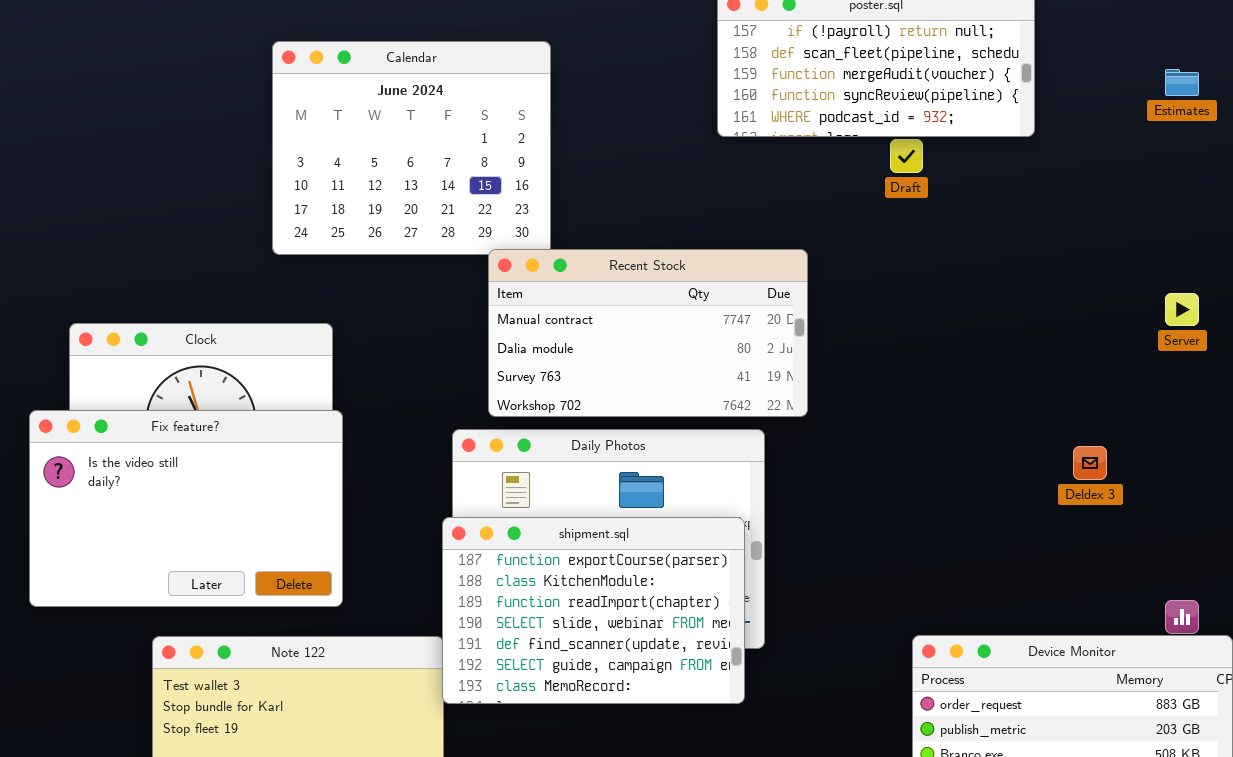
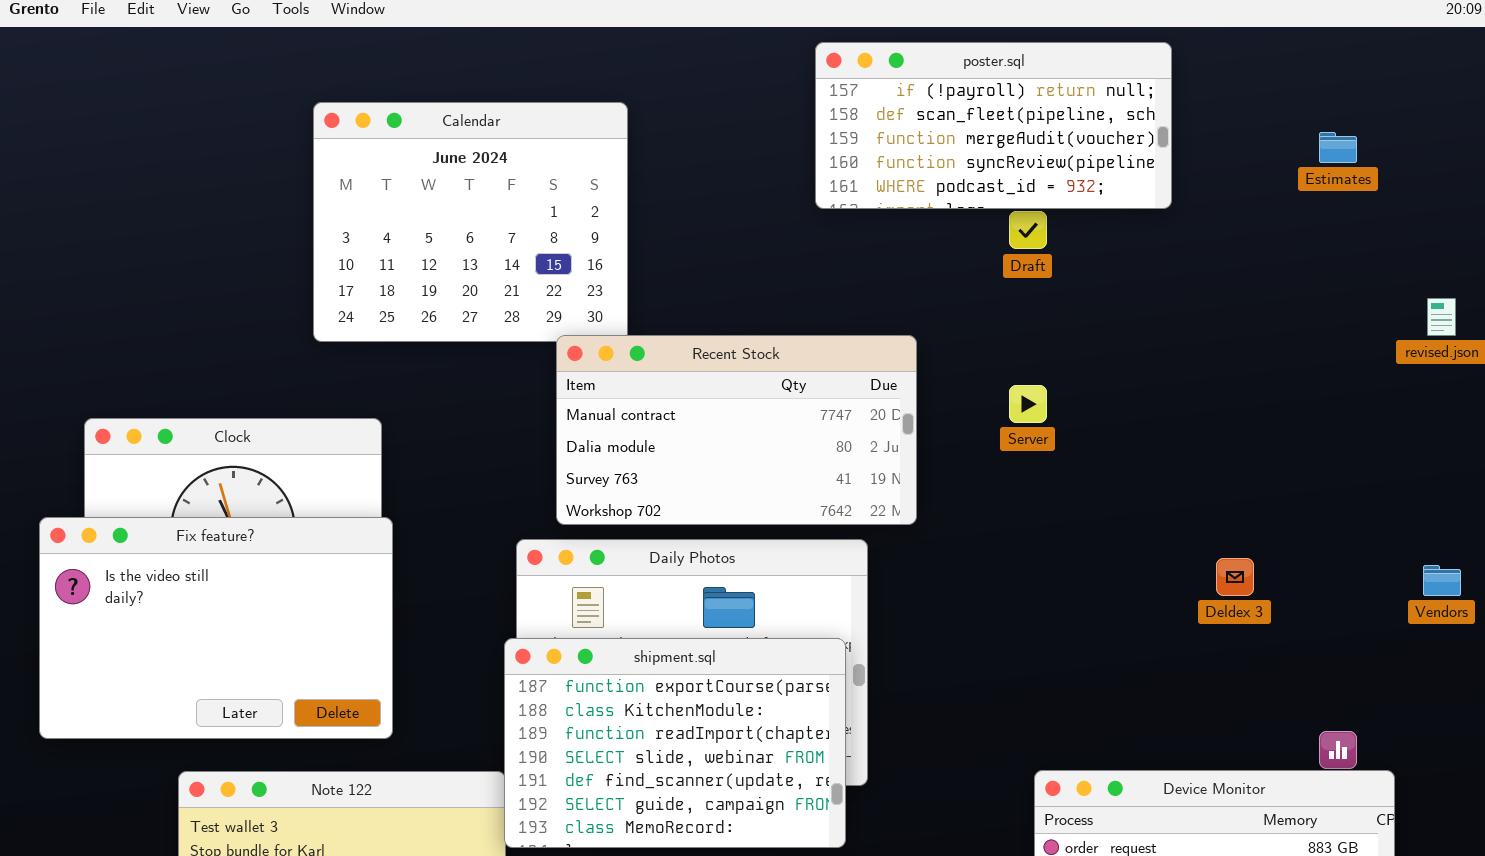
Server: [1165,293,1199,326] -> [1009,385,1047,423], moved

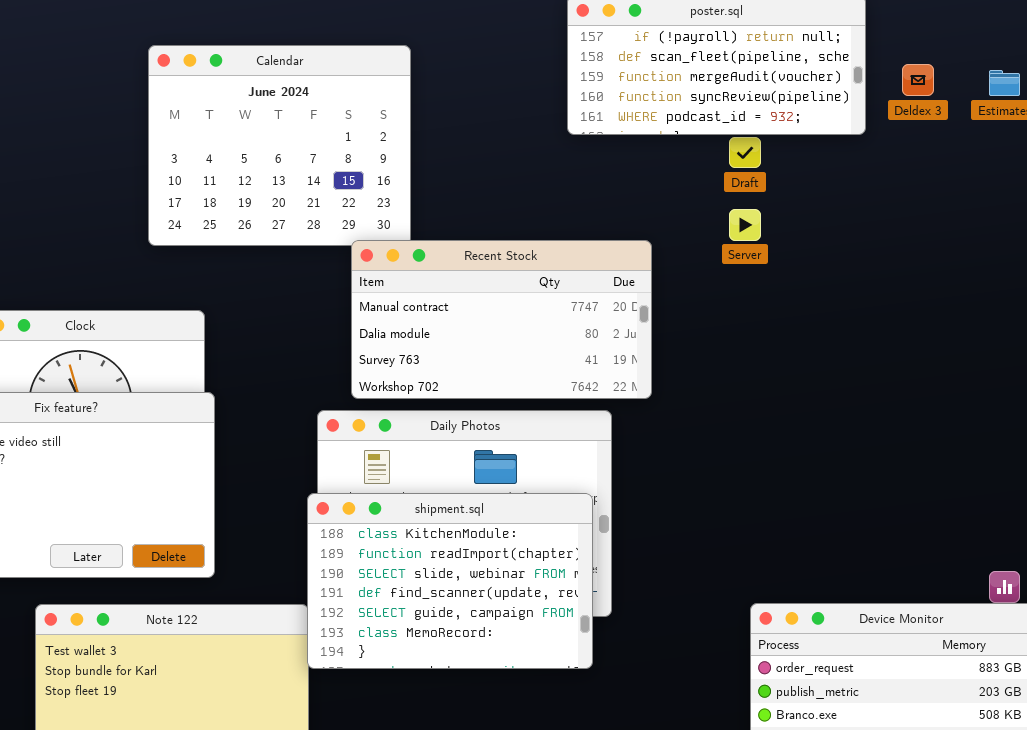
Server: [1009,385,1047,423] -> [729,209,761,241], moved
Deldex 3: [1216,558,1254,596] -> [902,64,934,96], moved
shipment.sql: [504,638,846,848] -> [307,493,593,669], scrolled down 1 row

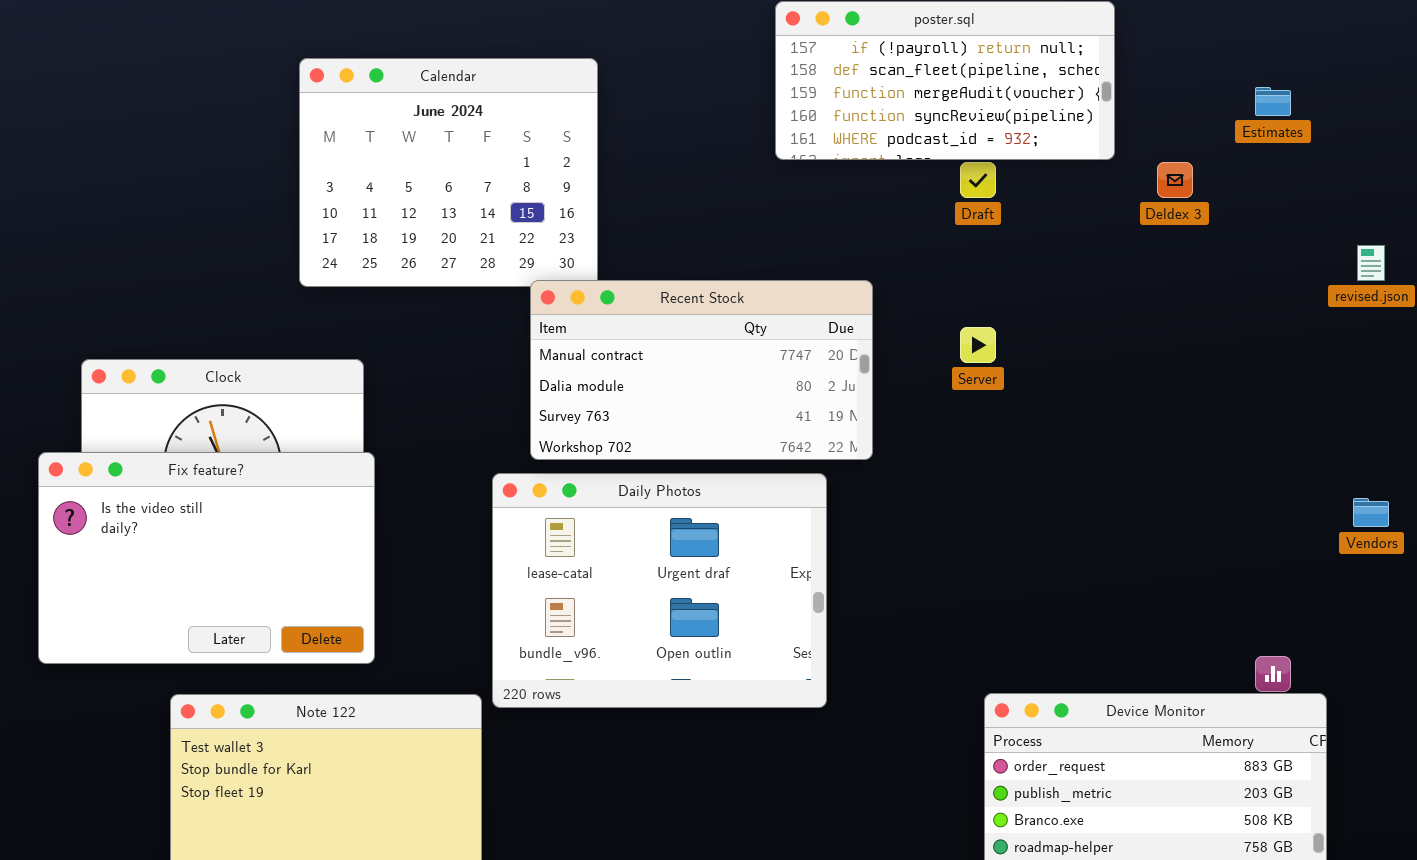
Deldex 3: [902,64,934,96] -> [1157,162,1193,198], moved
Server: [729,209,761,241] -> [960,327,996,363], moved
shipment.sql: [307,493,593,669] -> none, closed

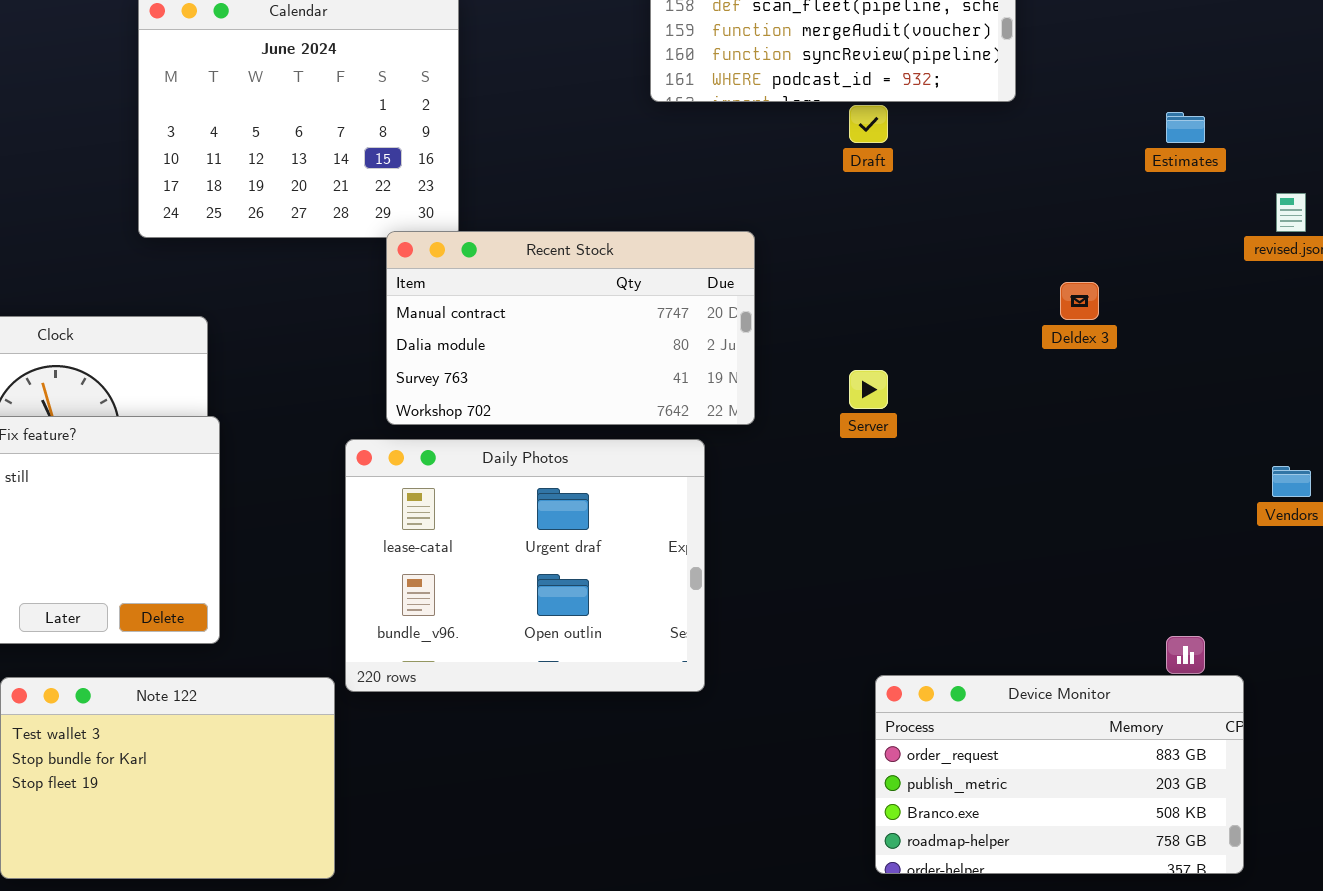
Estimates: [1255,87,1291,116] -> [1166,112,1205,143], moved
Deldex 3: [1157,162,1193,198] -> [1060,282,1099,320], moved
Server: [960,327,996,363] -> [849,370,888,409], moved

